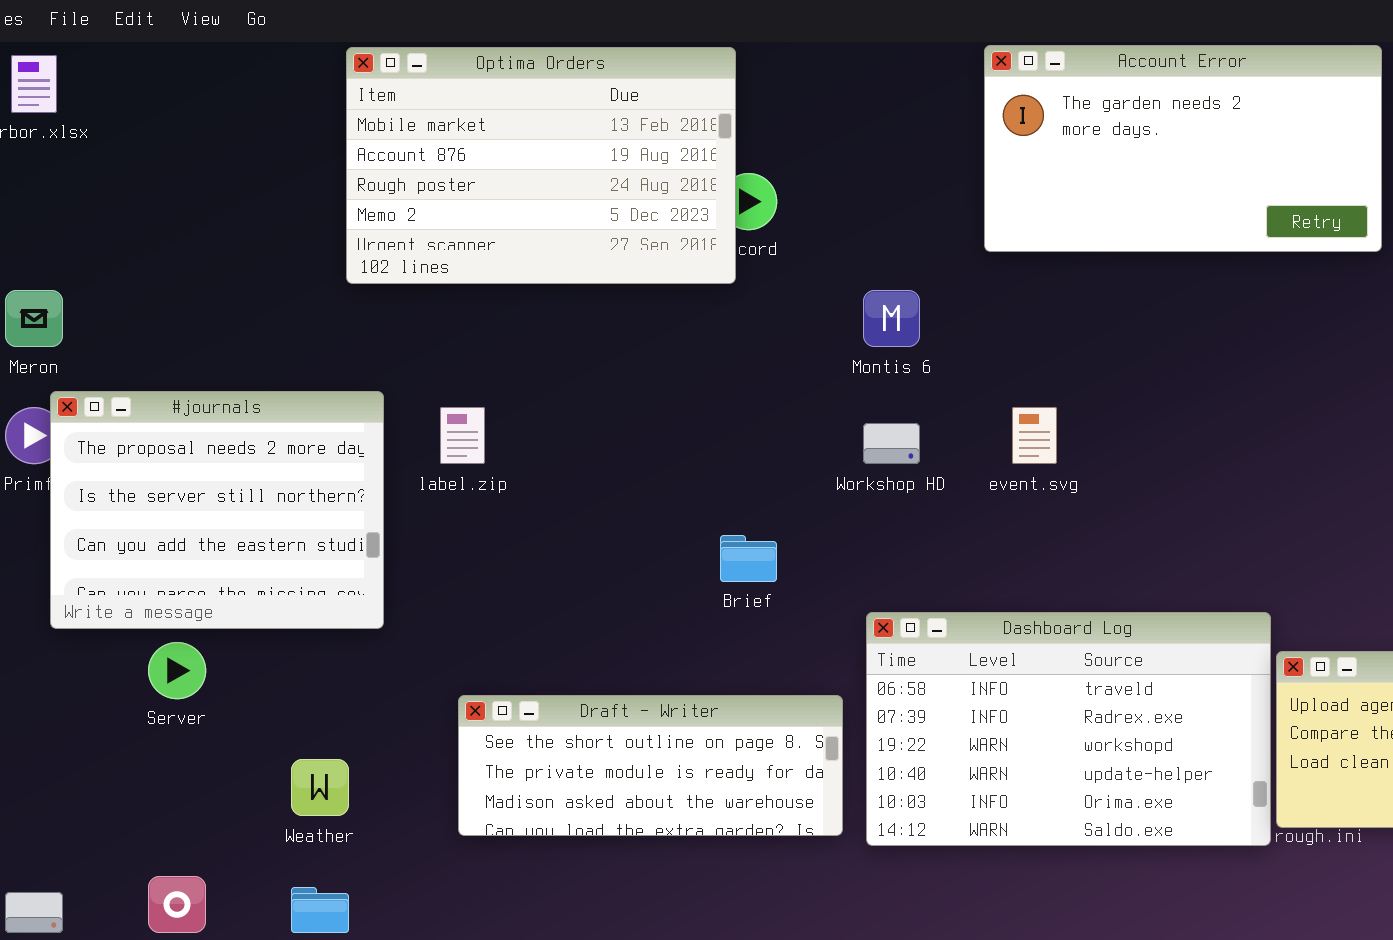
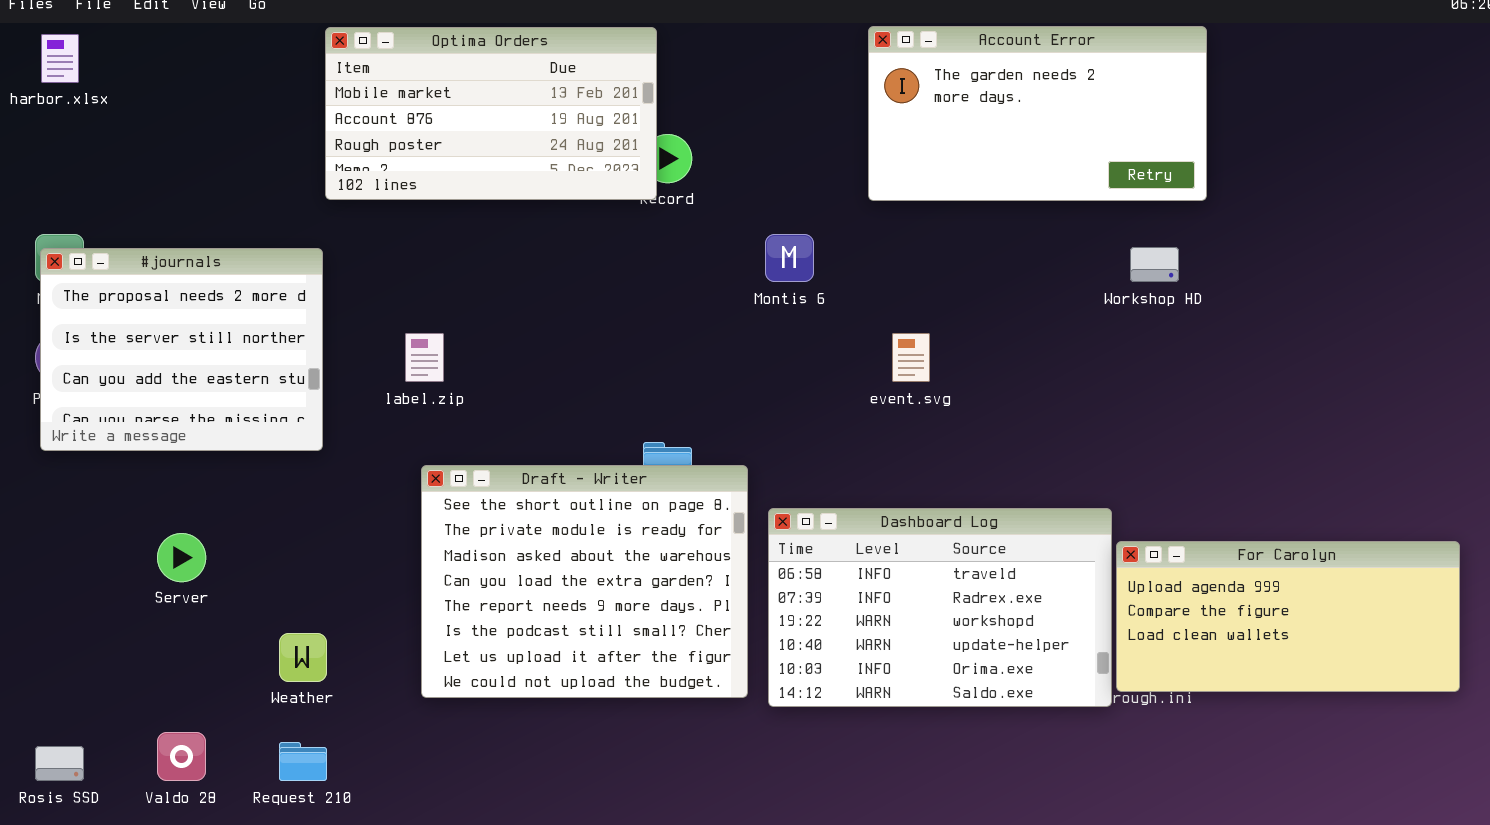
Optima Orders: [346,47,736,284] -> [325,27,657,200], resized
#journals: [50,391,384,629] -> [40,248,323,451], moved
Workshop HD: [863,423,920,464] -> [1130,247,1179,282], moved
Draft - Writer: [458,695,843,836] -> [421,465,748,698], resized

